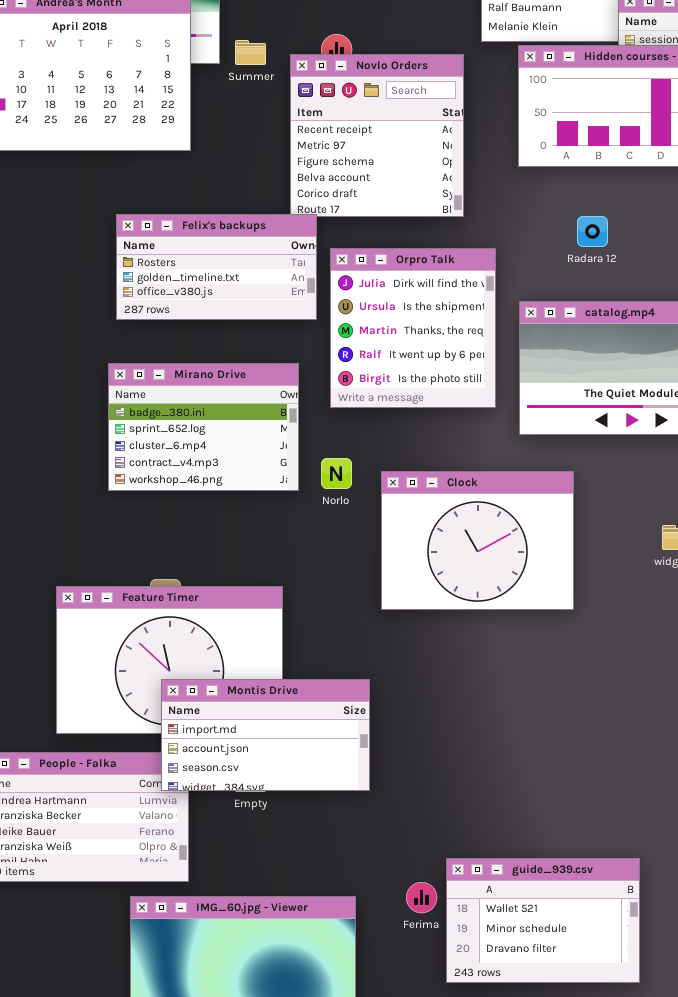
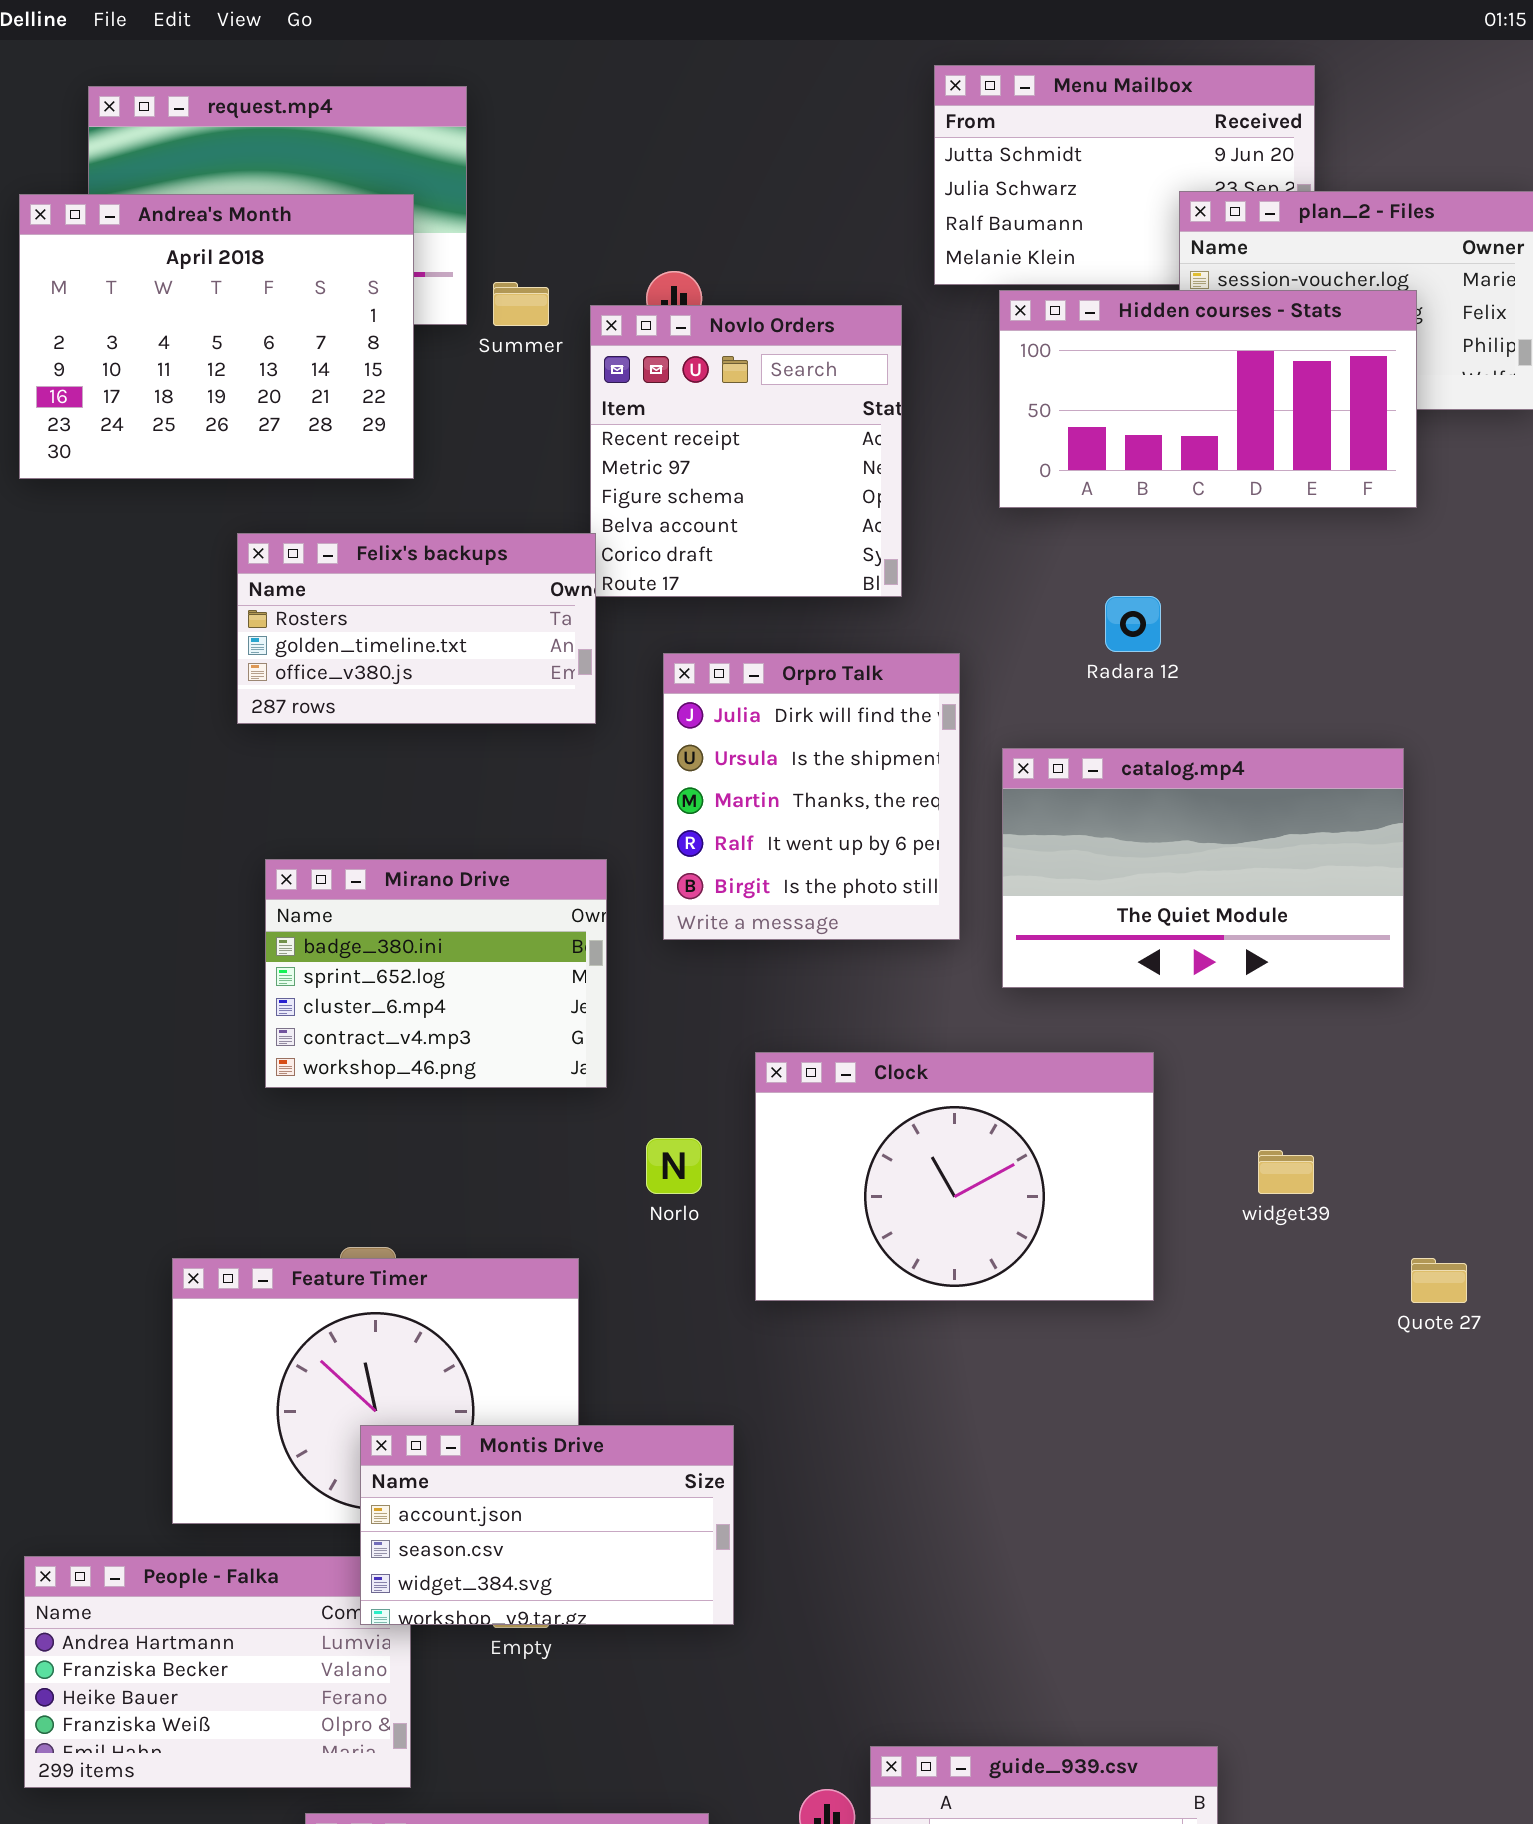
Felix's backups: [116,214,317,320] -> [237,533,596,724], moved
Norlo: [321,458,352,489] -> [646,1138,702,1194], moved
Clock: [381,471,574,610] -> [755,1052,1154,1301], resized
Montis Drive: [161,679,370,791] -> [360,1425,734,1625], scrolled down 1 row

